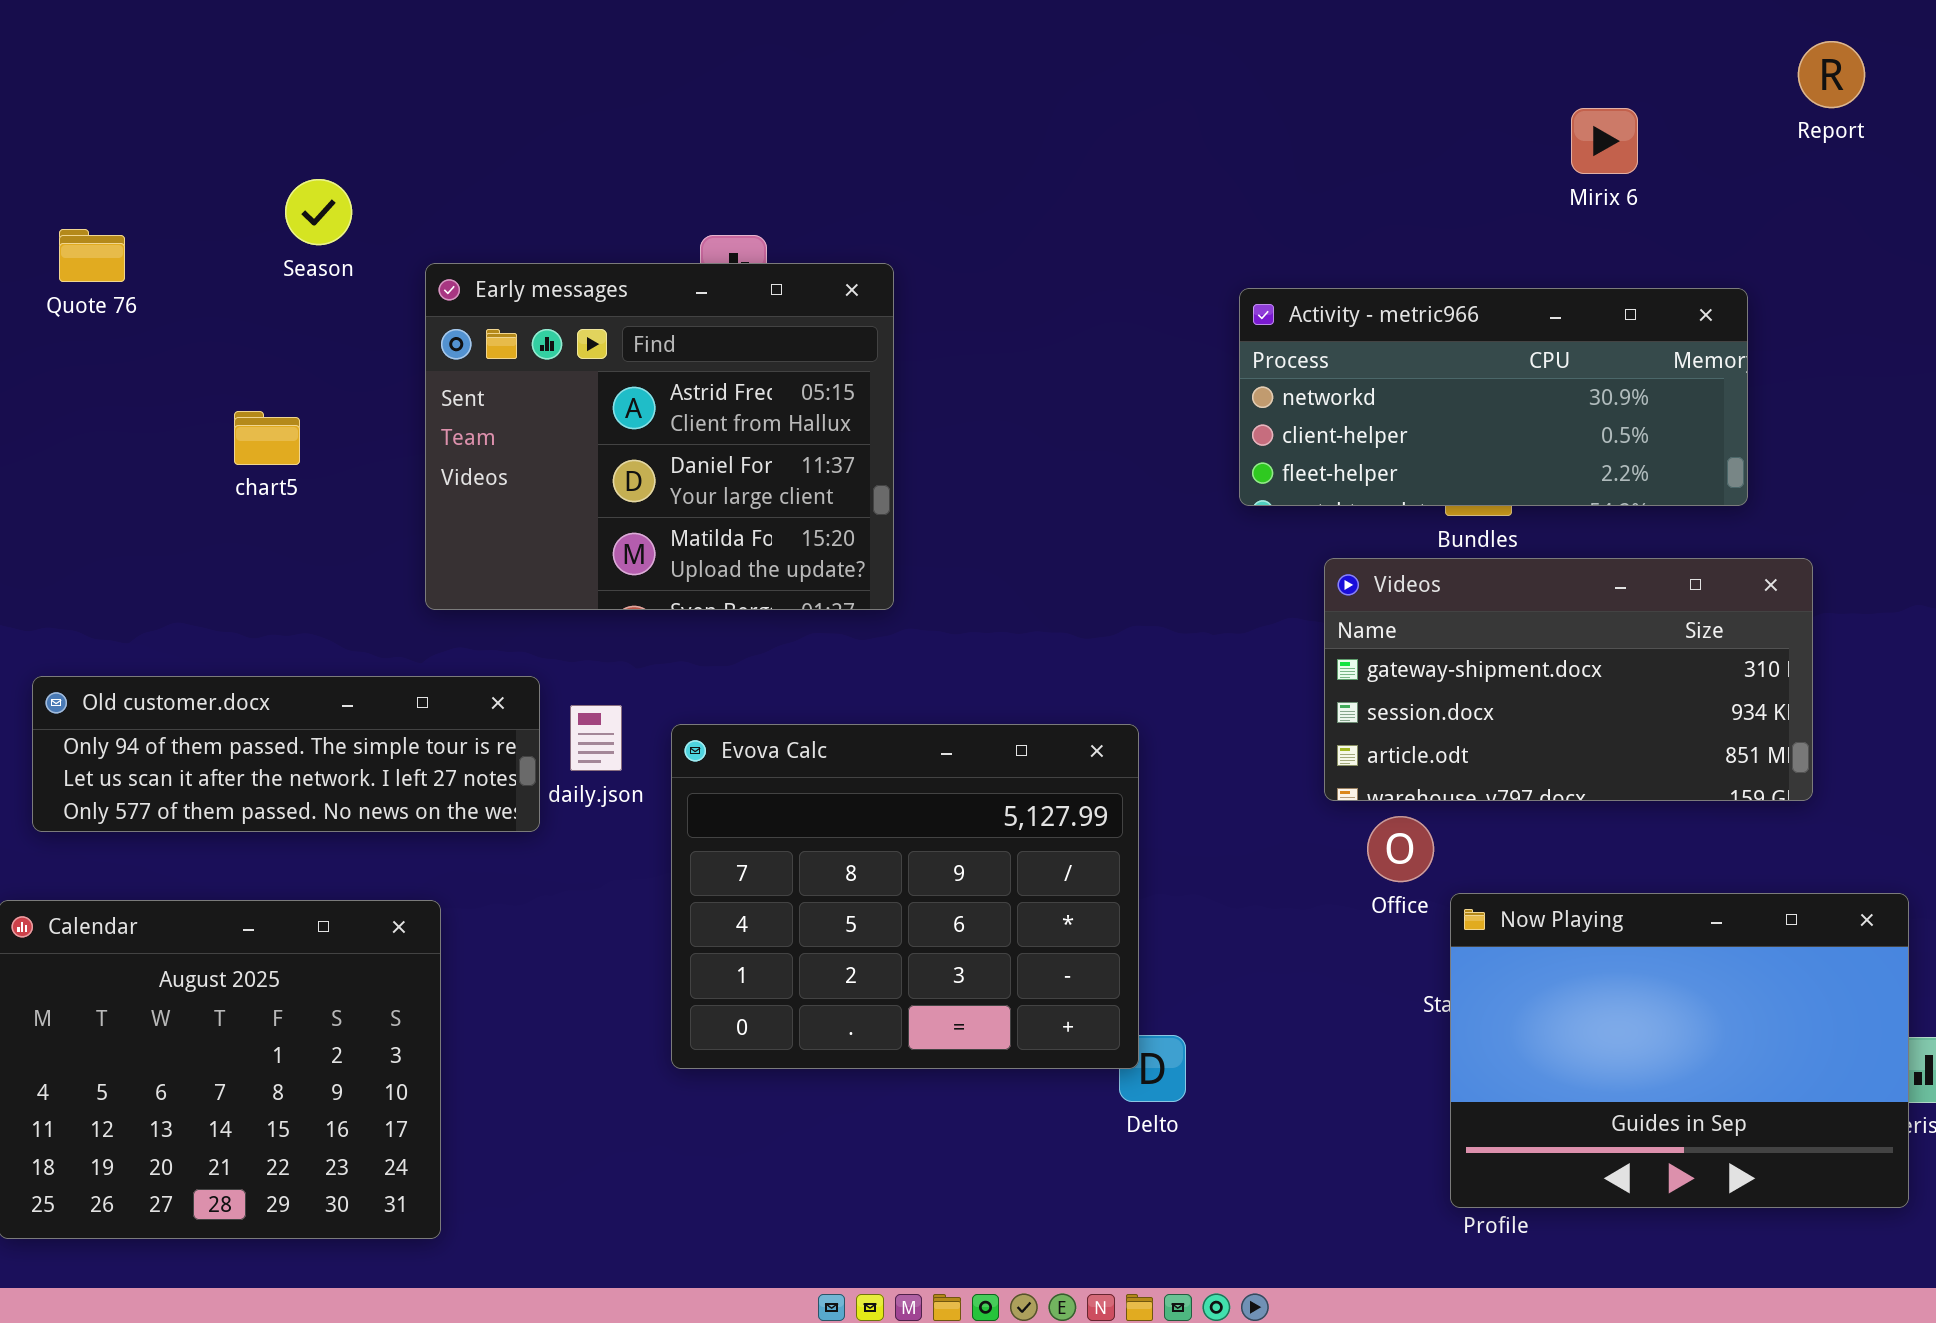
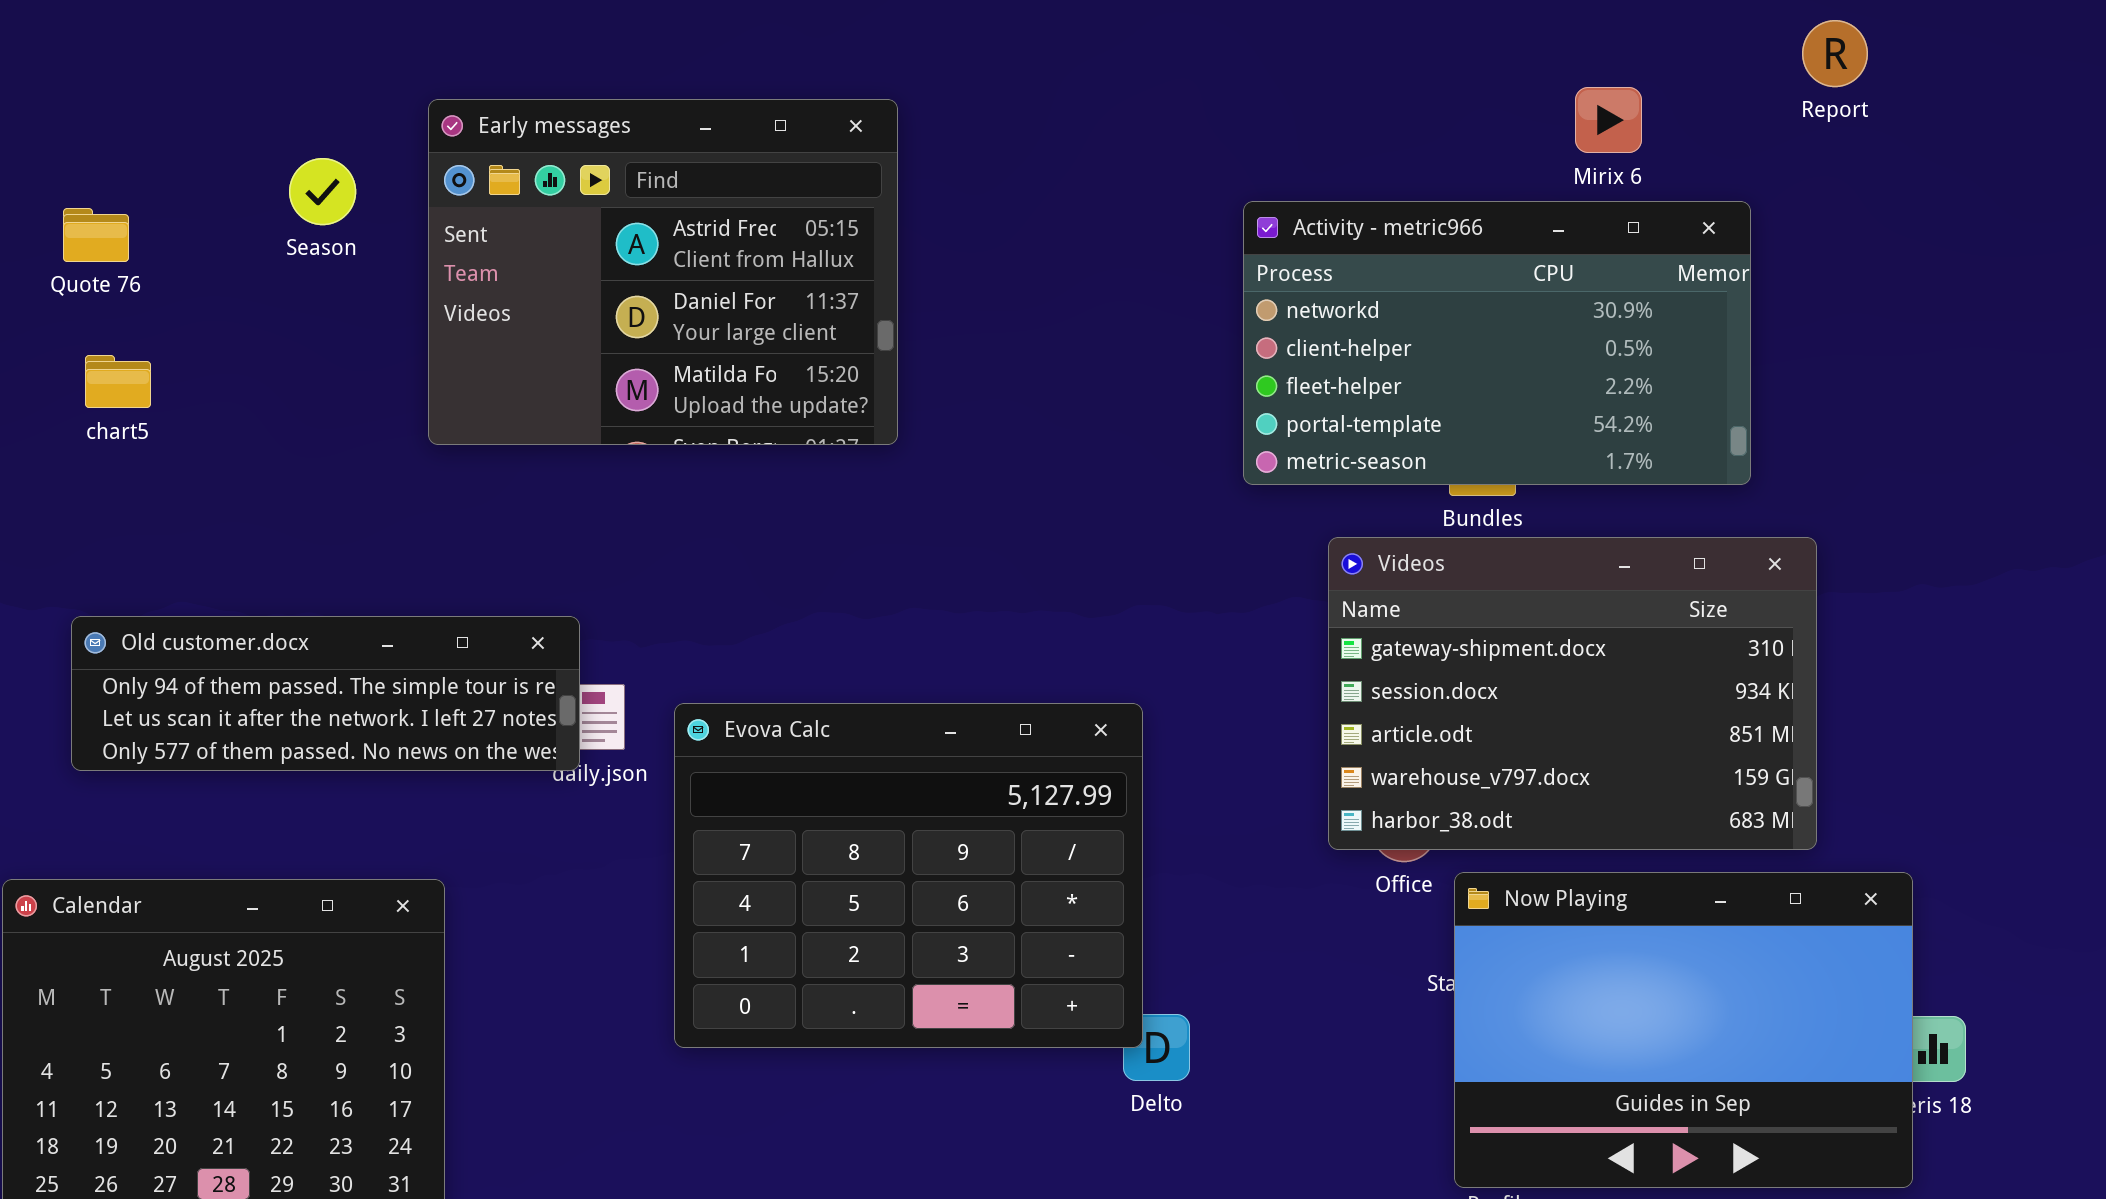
Early messages: [425,263,894,610] -> [428,99,898,445], moved
Activity - metric966: [1239,288,1748,506] -> [1243,201,1751,485], resized
chart5: [234,411,300,465] -> [85,355,151,408], moved
Videos: [1324,558,1813,801] -> [1328,537,1817,850], resized
Old customer.docx: [32,676,540,832] -> [71,616,580,771], moved

